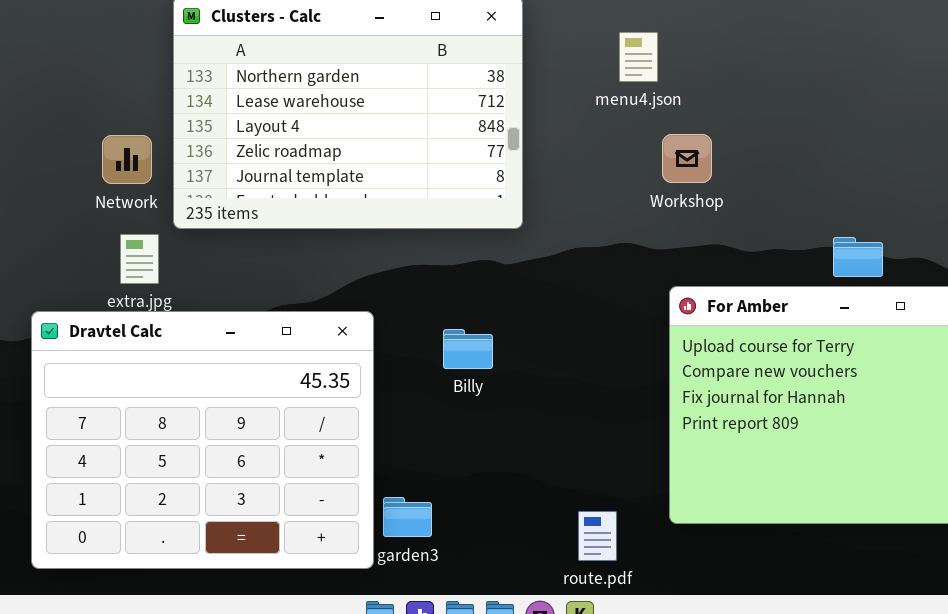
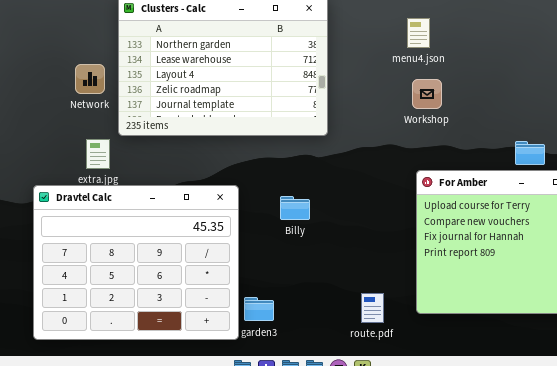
menu4.json: [619,32,658,82] -> [407,18,430,48], moved
Network: [102,135,152,184] -> [75,64,105,94], moved
route.pdf: [578,511,617,561] -> [361,293,384,323], moved

